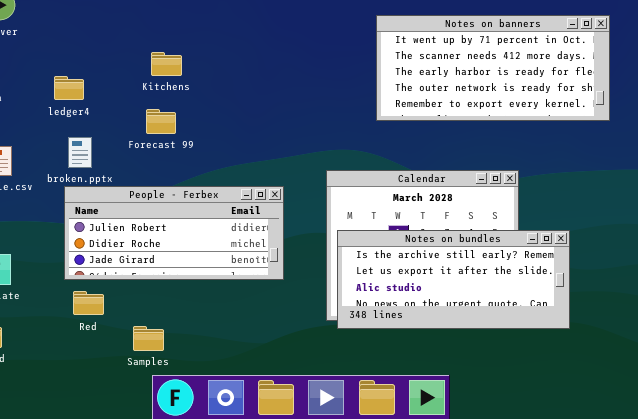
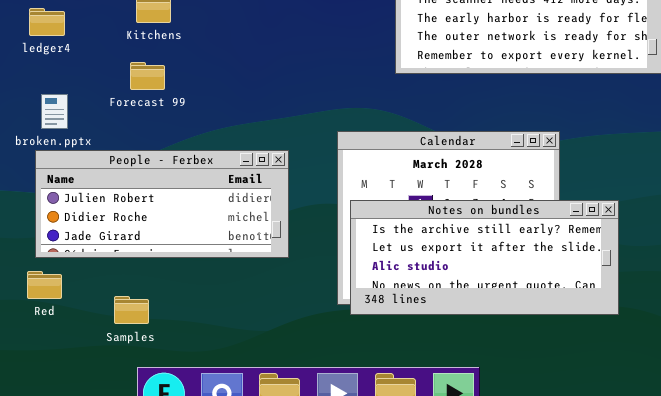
ledger4: [54,76,84,100] -> [29,8,65,36], moved
Red: [73,291,104,315] -> [27,271,62,299], moved
Samples: [133,326,164,351] -> [114,296,149,324], moved

